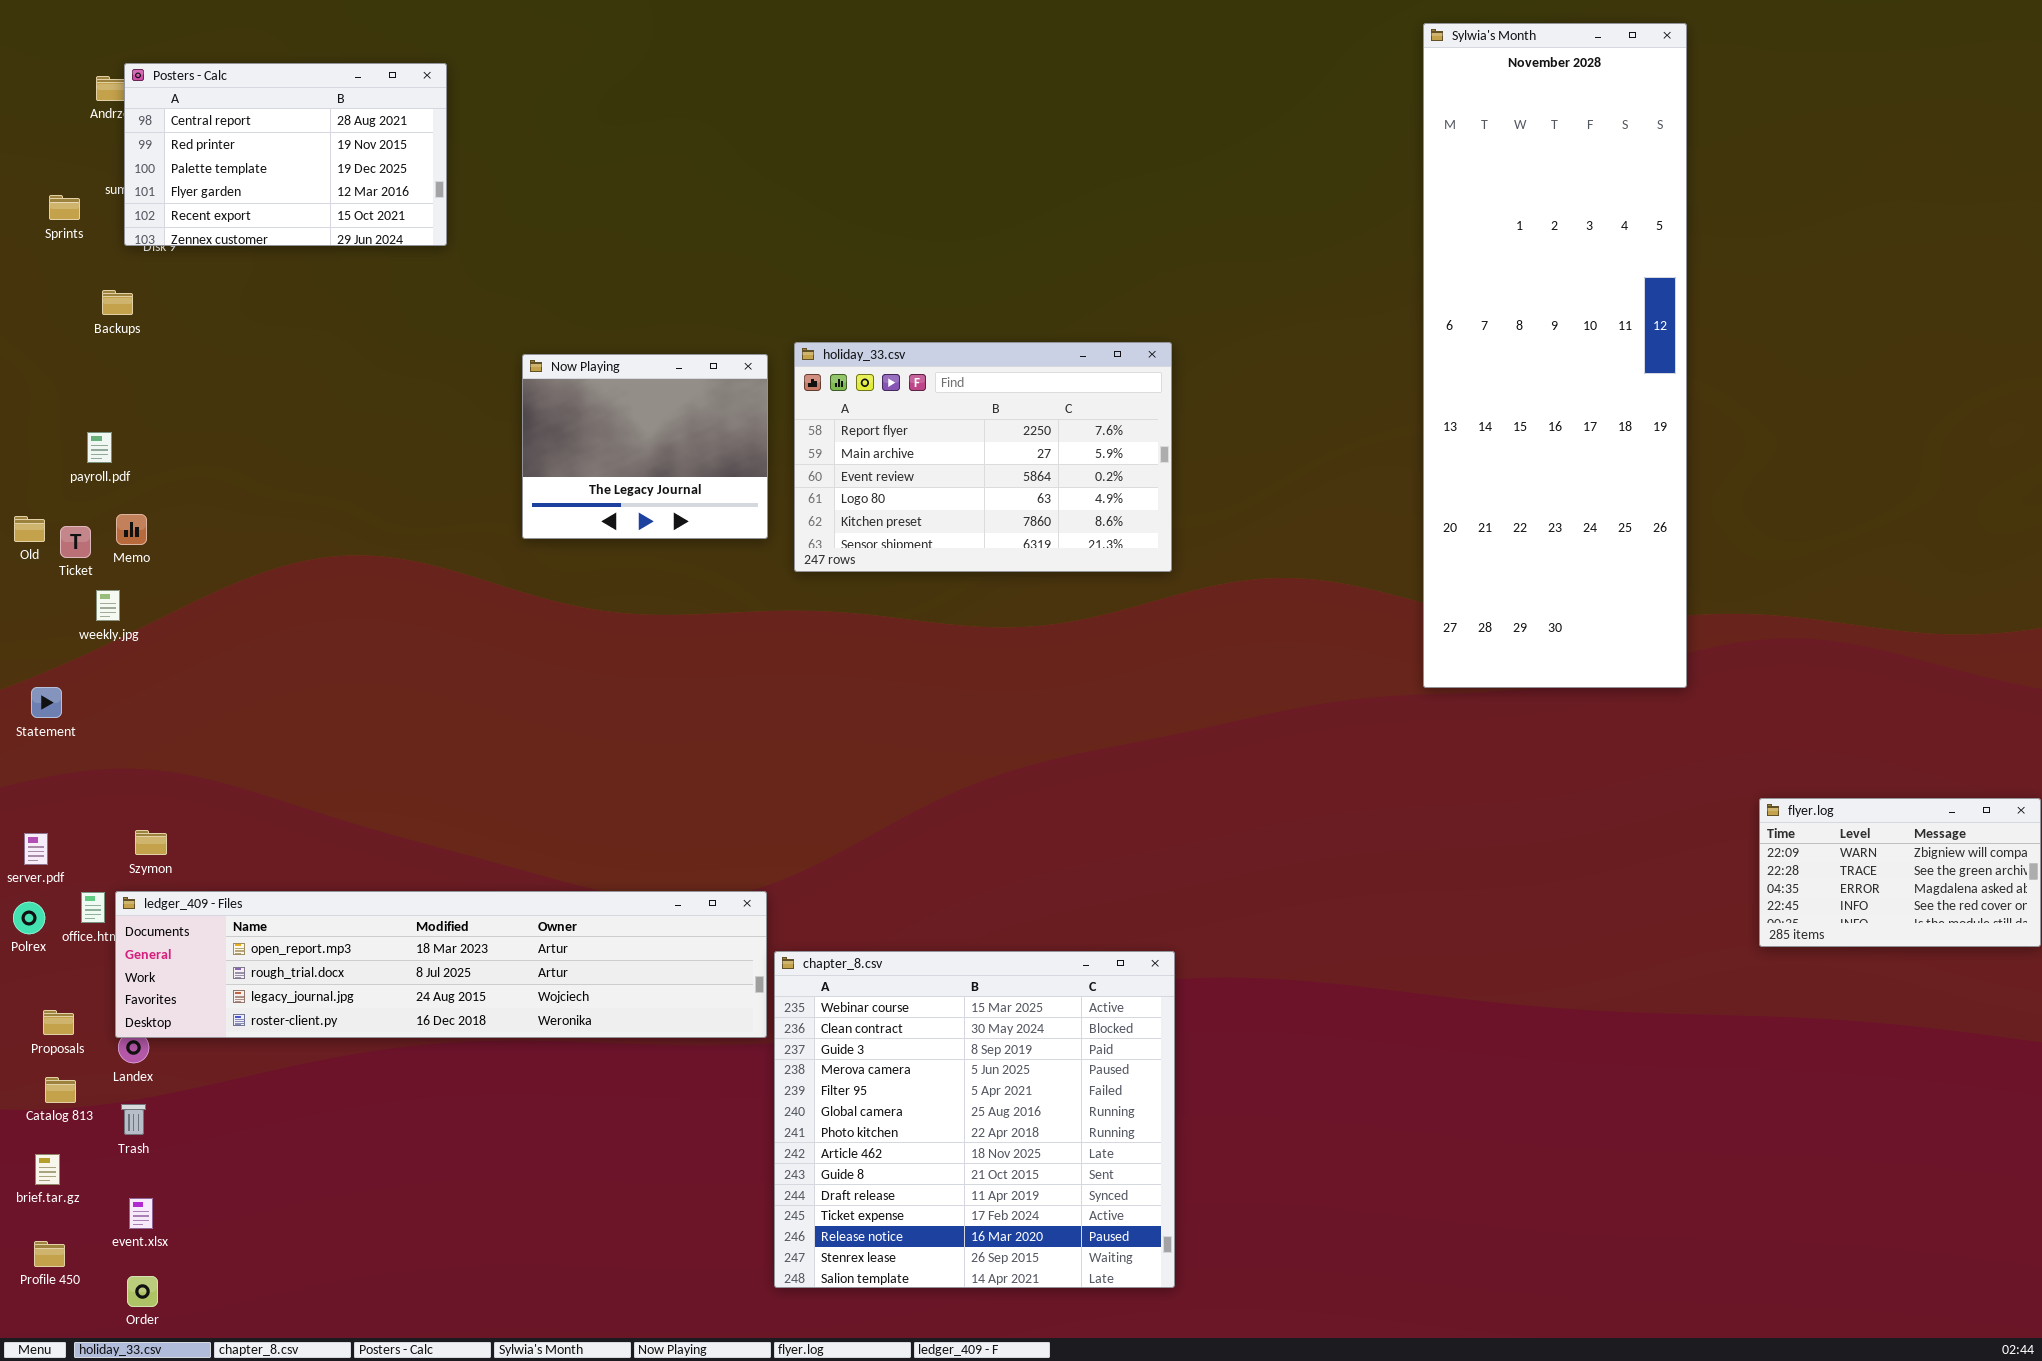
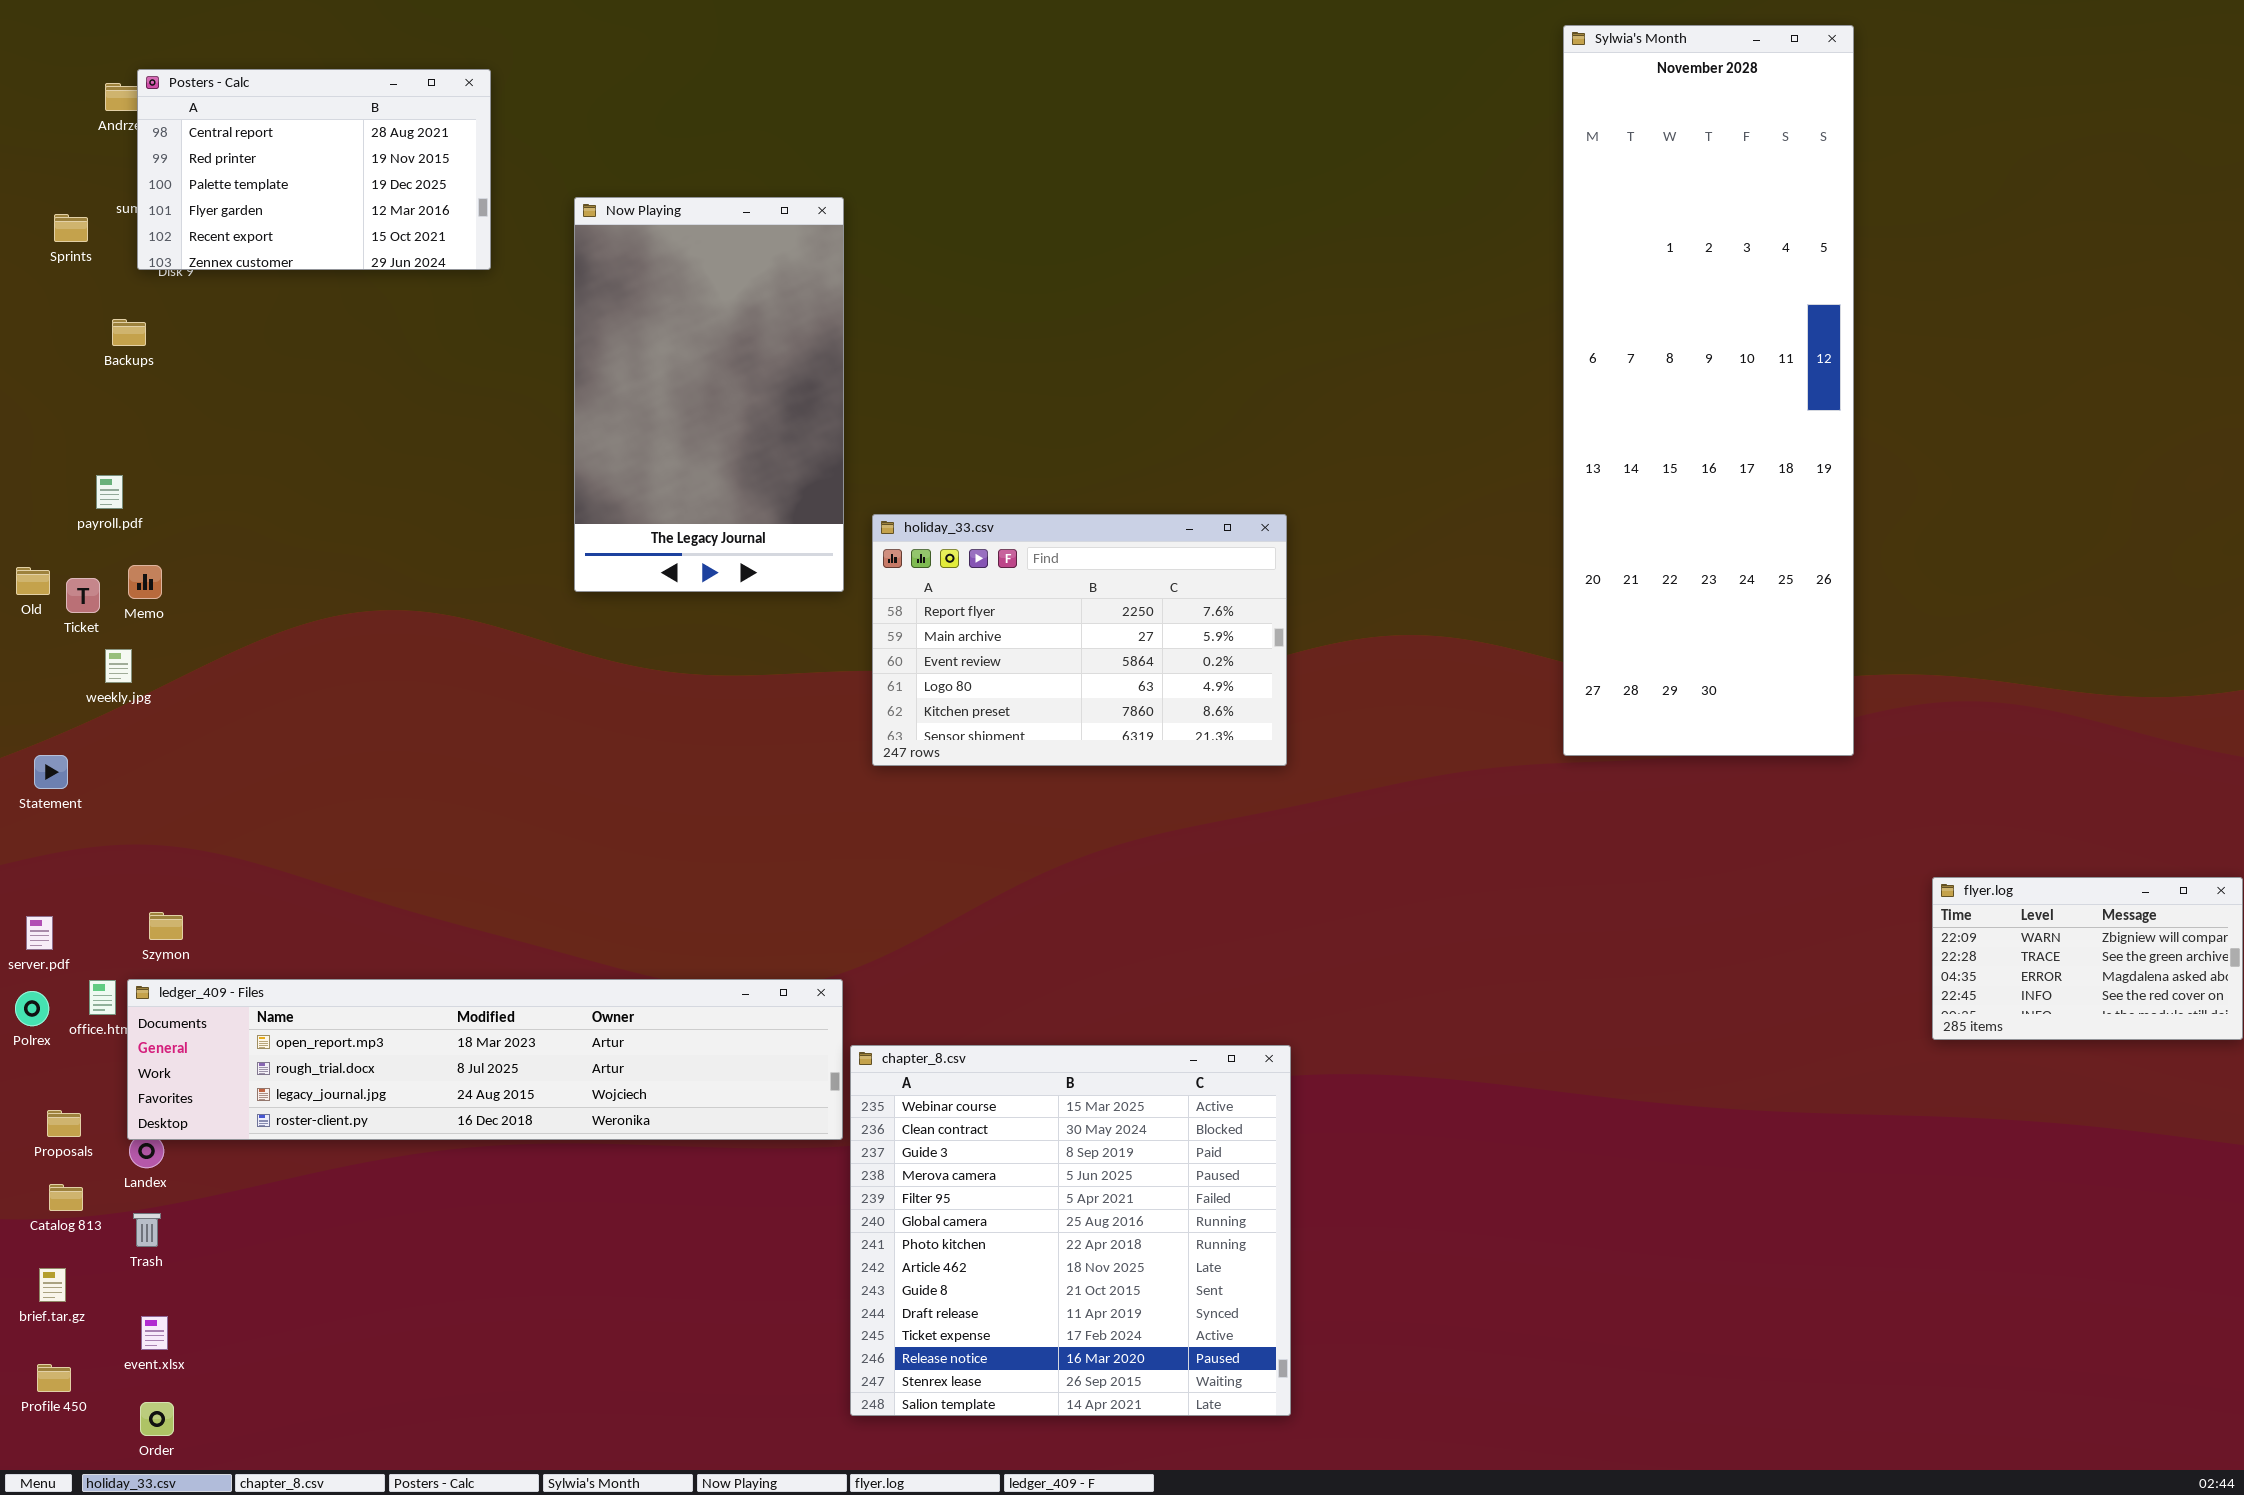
holiday_33.csv: [794,342,1172,572] -> [872,514,1287,766], moved
Now Playing: [522,354,768,539] -> [574,197,844,592], resized

